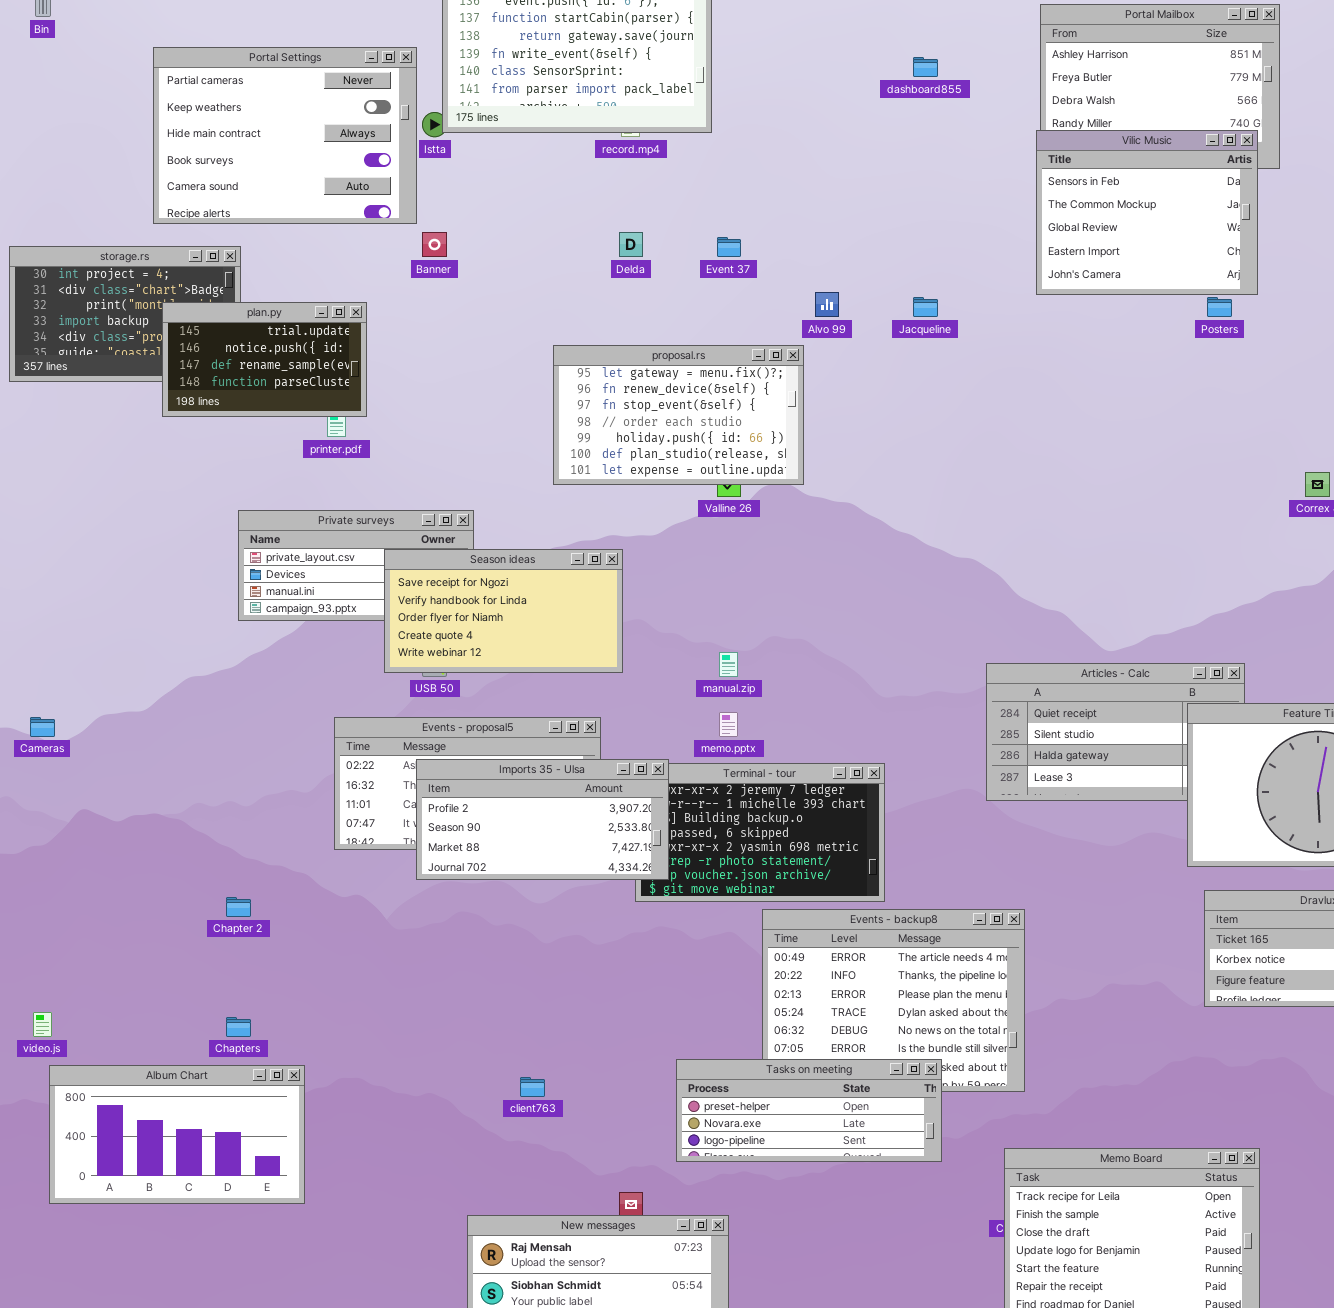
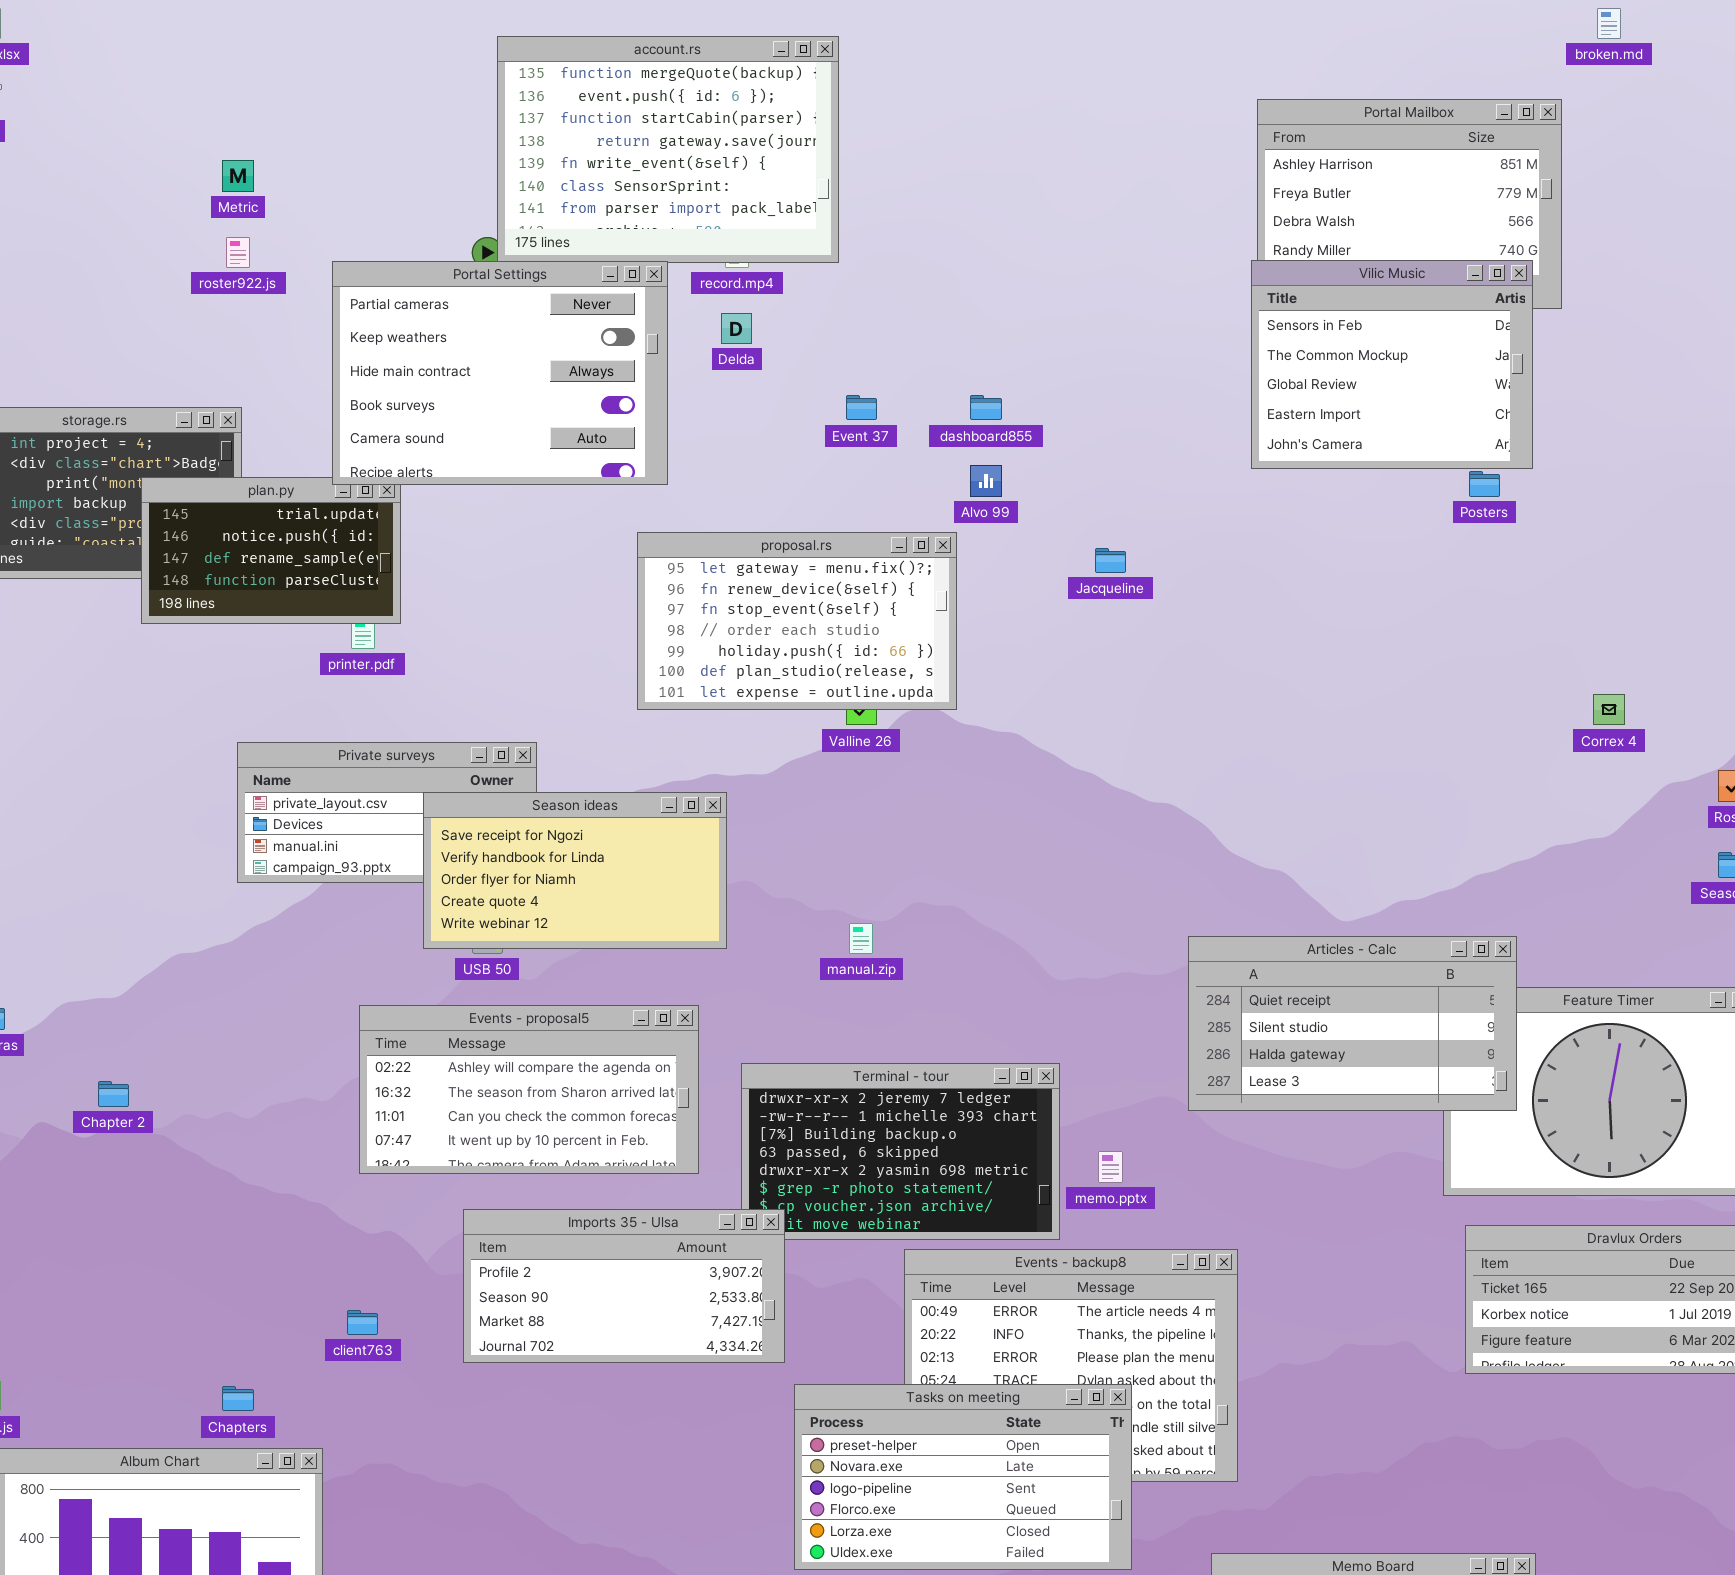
Portal Settings: [153,47,417,224] -> [332,261,668,485], moved
dashboard855: [913,57,938,77] -> [970,395,1002,420], moved
Delda: [619,232,643,257] -> [721,313,752,344], moved
Jacqueline: [913,297,938,317] -> [1095,548,1126,573], moved
Articles - Calc: [986,663,1245,801] -> [1188,936,1517,1111], raised
memo.pptx: [719,712,738,737] -> [1098,1151,1123,1183], moved
Imports 35 - Ulsa: [416,759,669,880] -> [463,1209,785,1363], moved
Chapter 2: [226,897,251,917] -> [98,1081,129,1107], moved
Tasks on meeting: [676,1059,942,1162] -> [794,1384,1132,1570], resized
client763: [520,1077,545,1097] -> [347,1310,378,1335], moved

